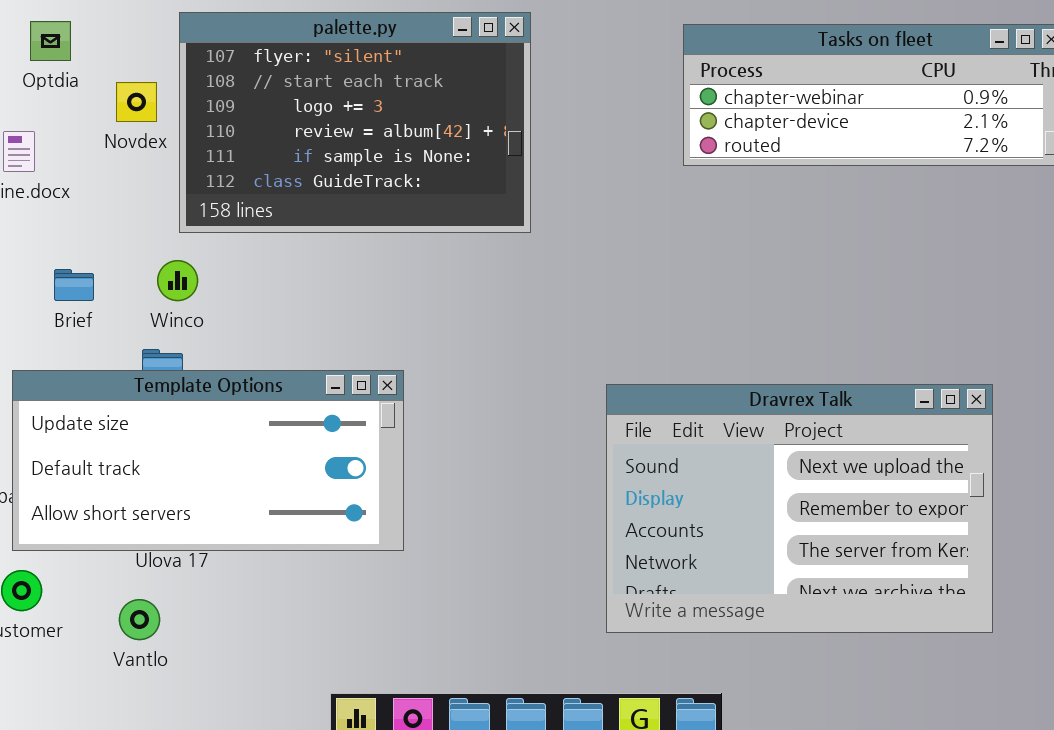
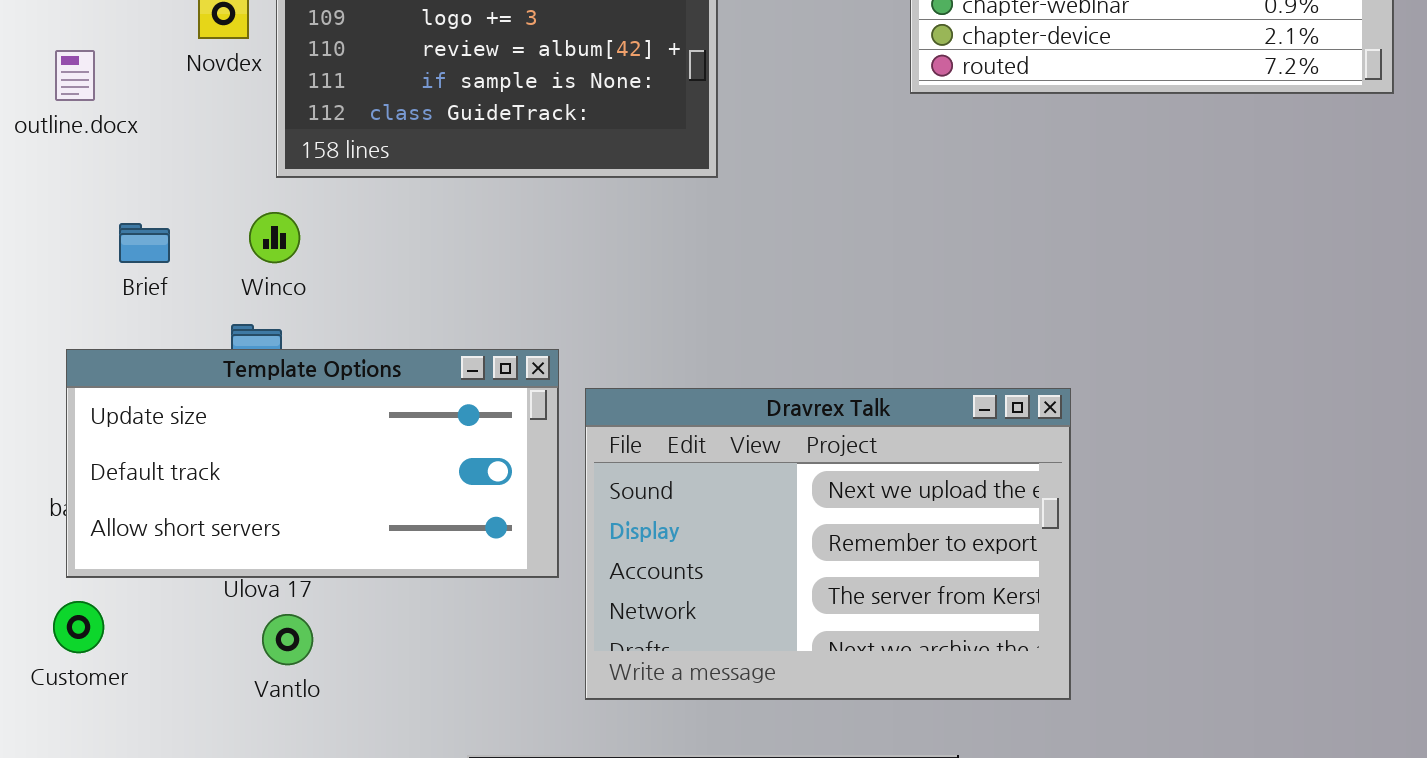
Dravrex Talk: [606,384,993,633] -> [585,388,1071,700], moved
Vantlo: [119,599,160,640] -> [262,614,313,665], moved

